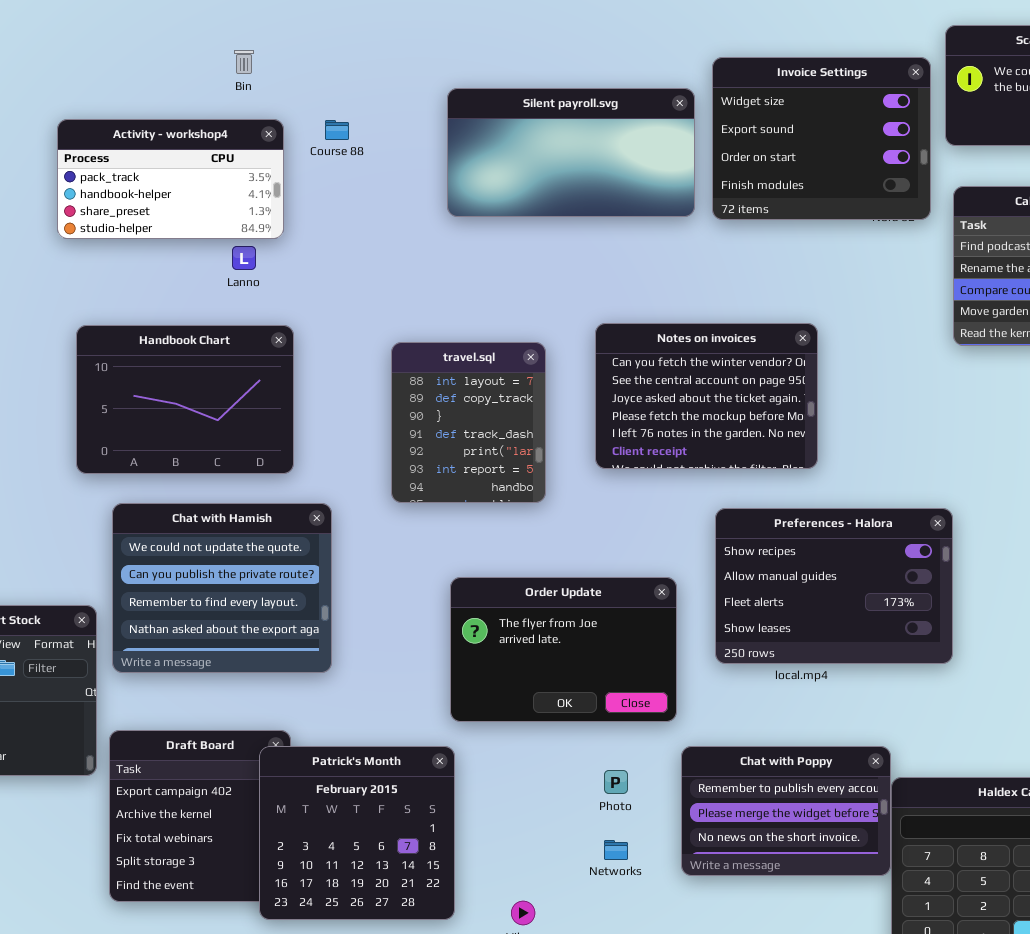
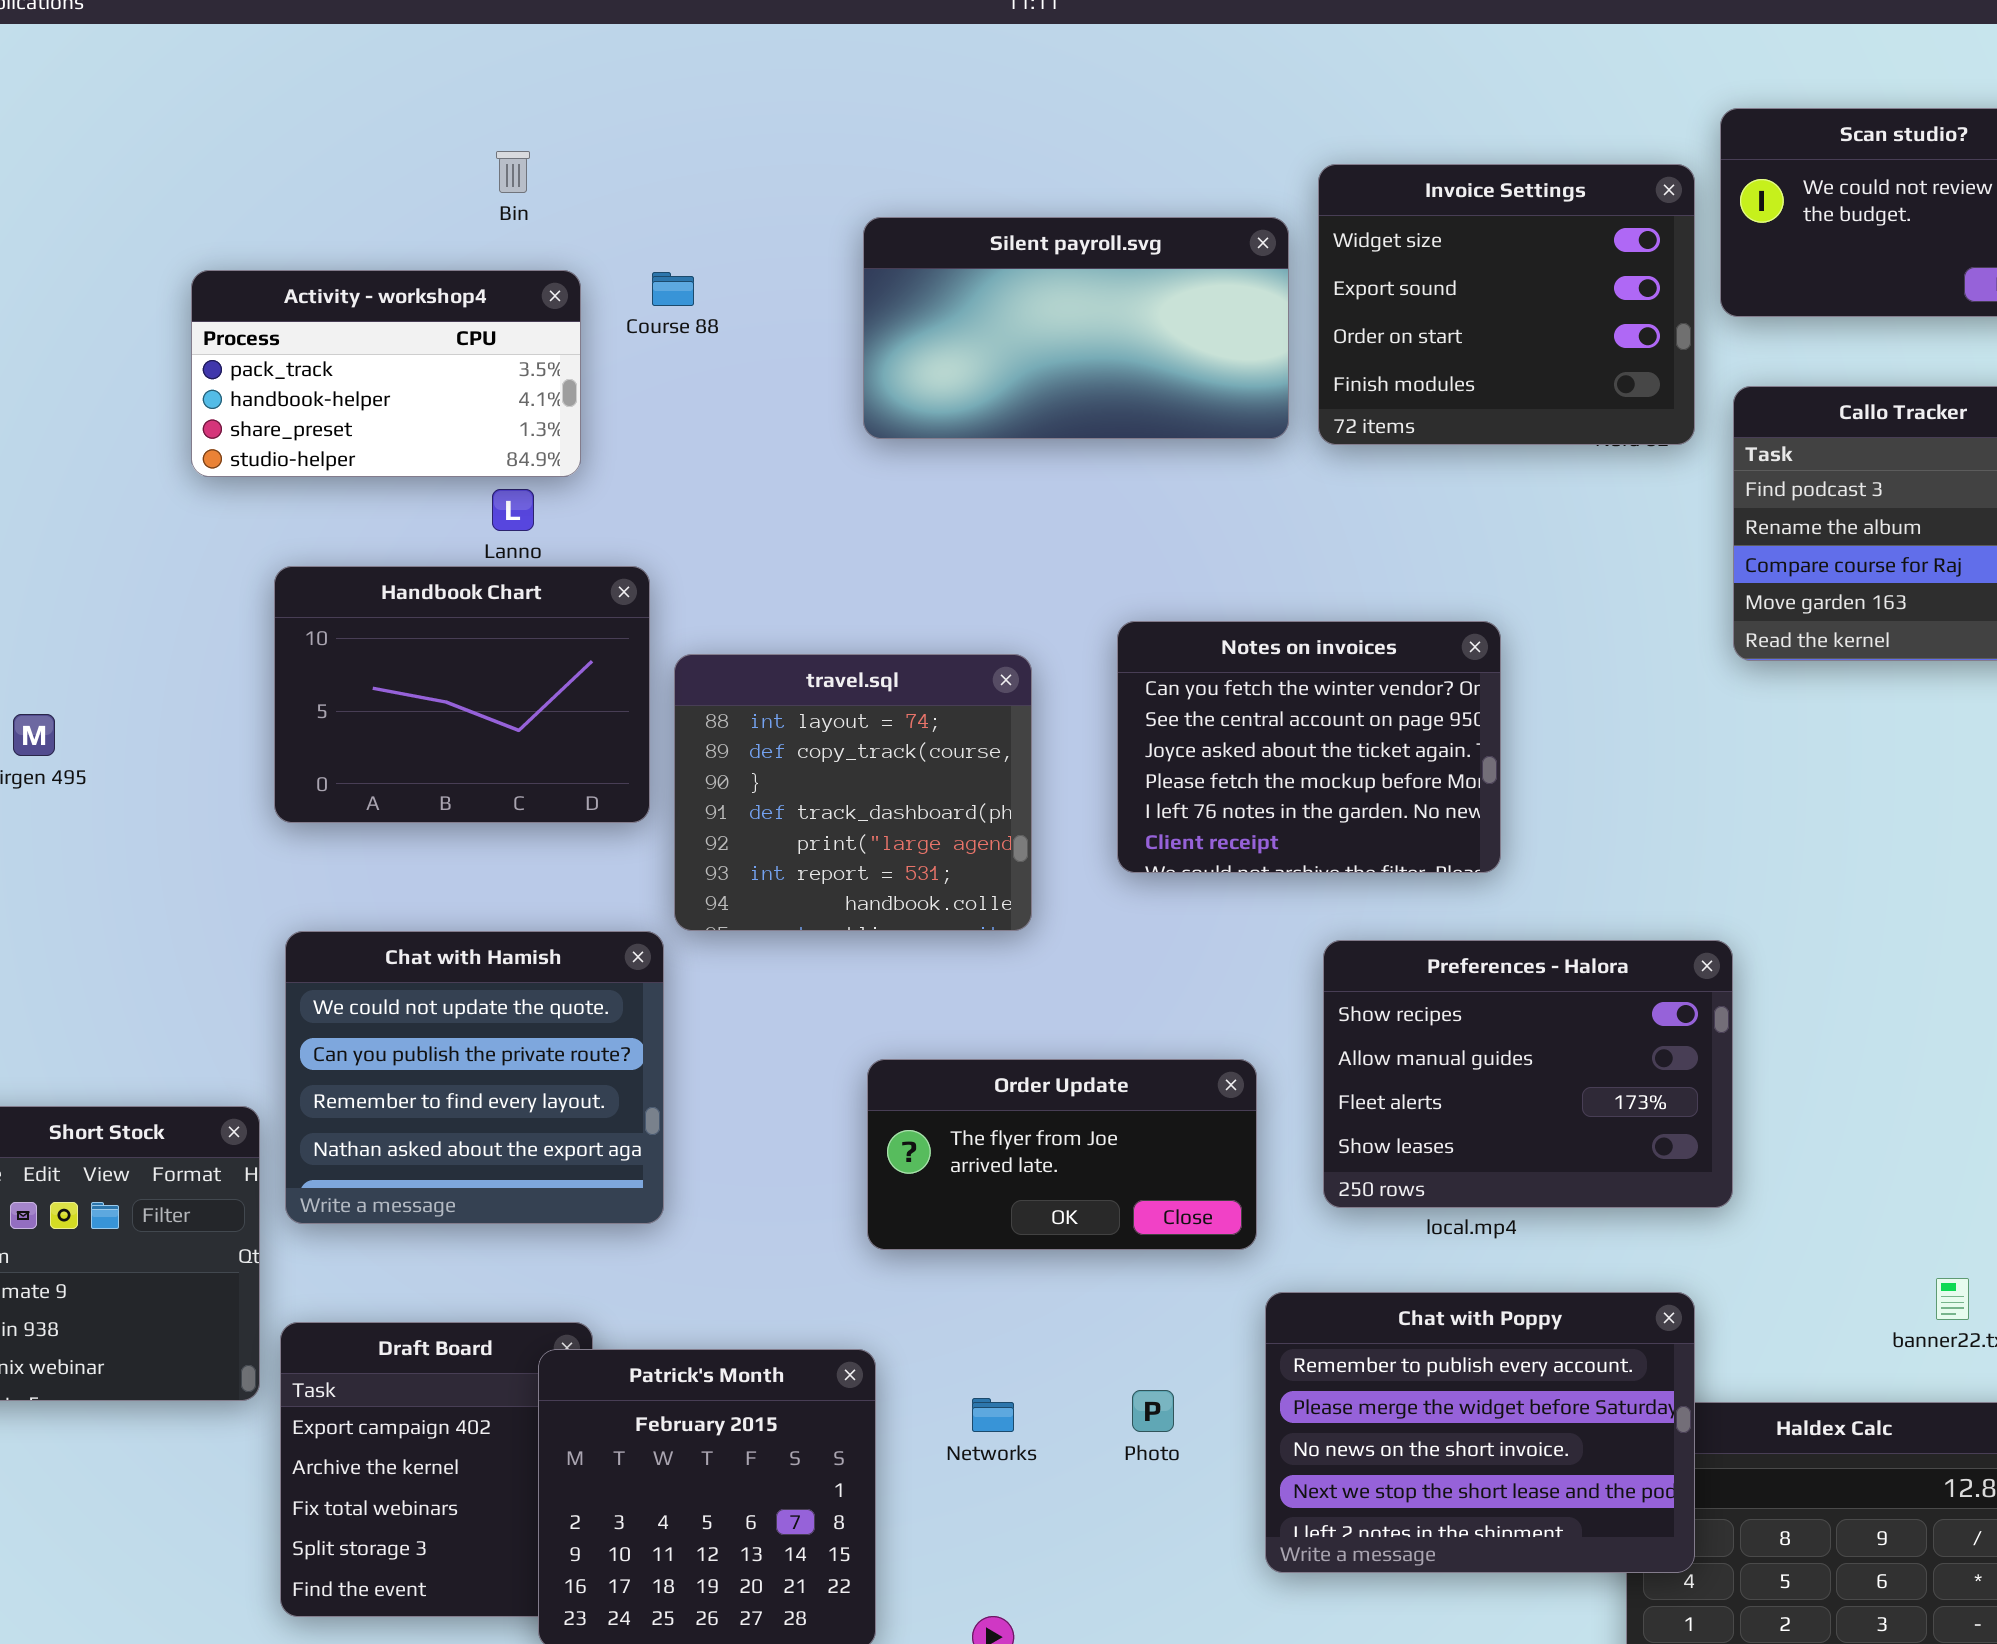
Handbook Chart: [76,325,294,474] -> [274,566,650,823], moved
travel.sql: [391,342,546,503] -> [674,654,1032,931], resized
Order Update: [450,577,677,722] -> [867,1059,1257,1250], resized
Chat with Poppy: [681,746,891,876] -> [1265,1292,1695,1573], resized
Networks: [604,840,628,860] -> [972,1398,1014,1432], moved

